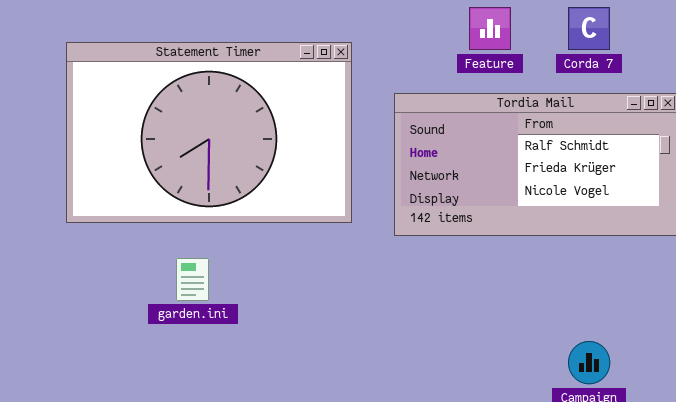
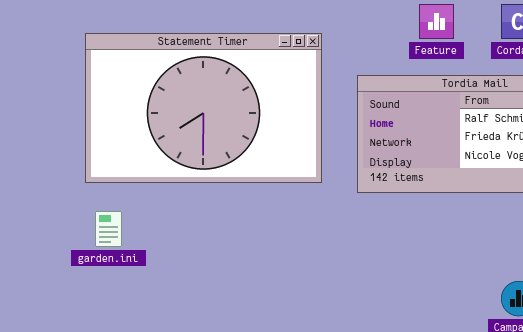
garden.ini: [176,258,209,301] -> [95,211,122,247], moved

